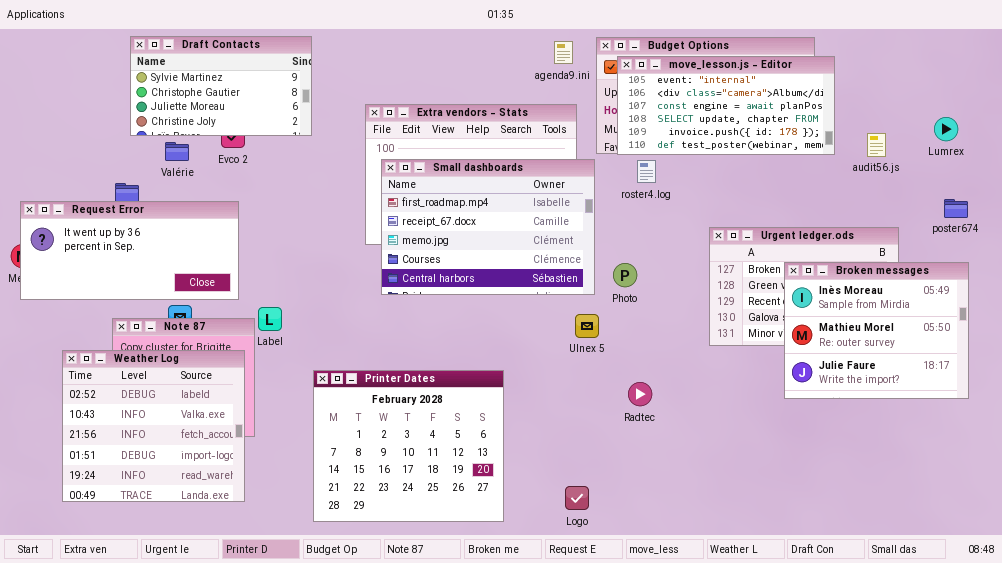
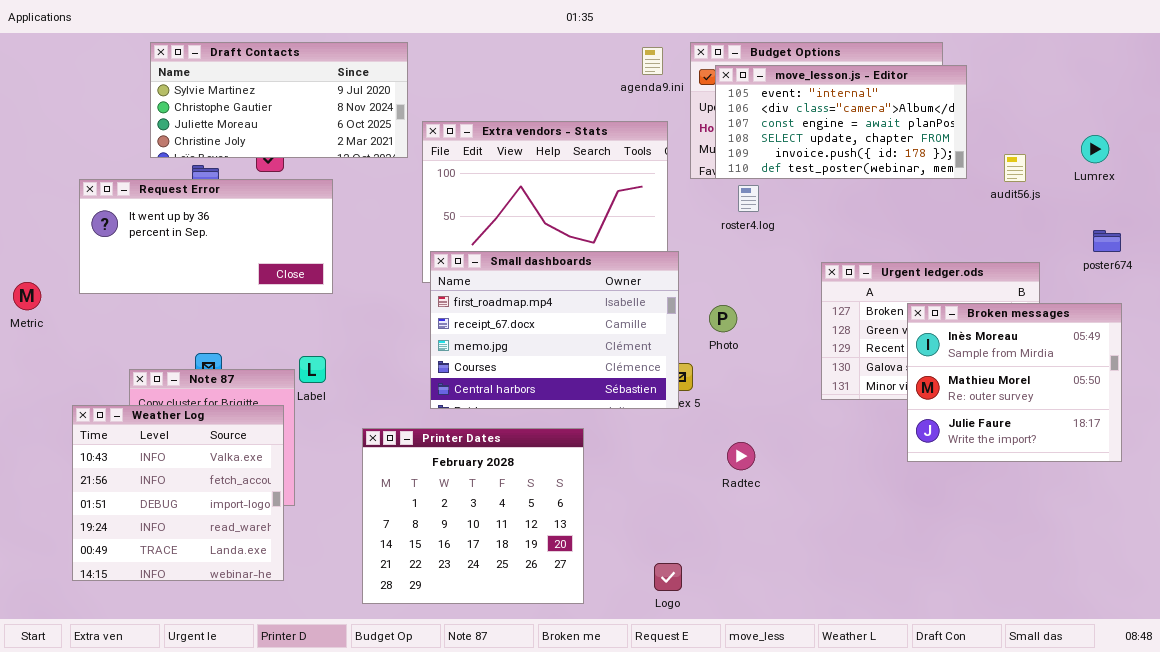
Draft Contacts: [130,36,312,136] -> [150,42,408,158], resized
Small dashboards: [381,159,595,295] -> [430,251,679,409], moved
Request Error: [20,201,239,300] -> [79,179,333,294], moved
Weather Log: [62,350,245,502] -> [72,405,284,581], scrolled down 1 row

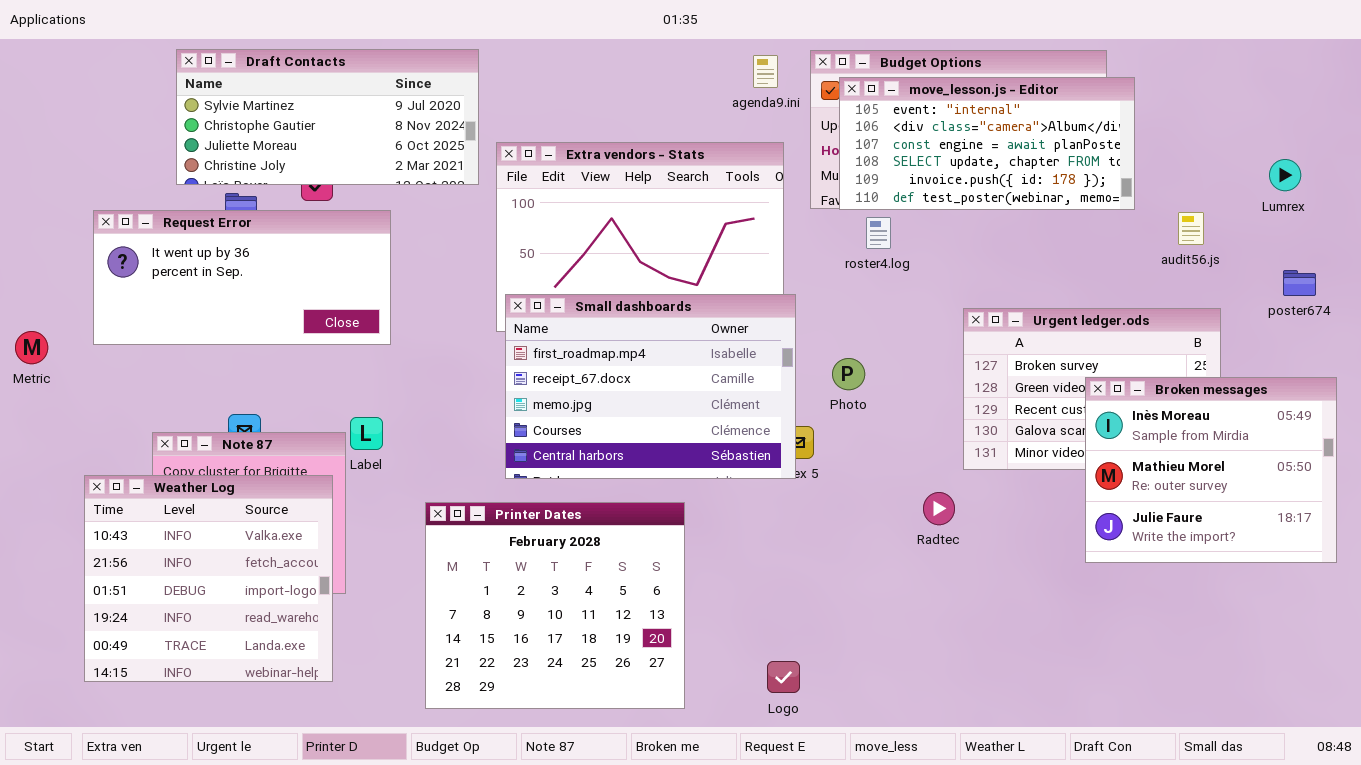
audit56.js: [1004,154,1026,182] -> [1178,212,1204,245], moved
Broken messages: [907,303,1122,462] -> [1085,377,1337,563], moved
Radtec: [727,442,755,470] -> [923,492,955,525], moved

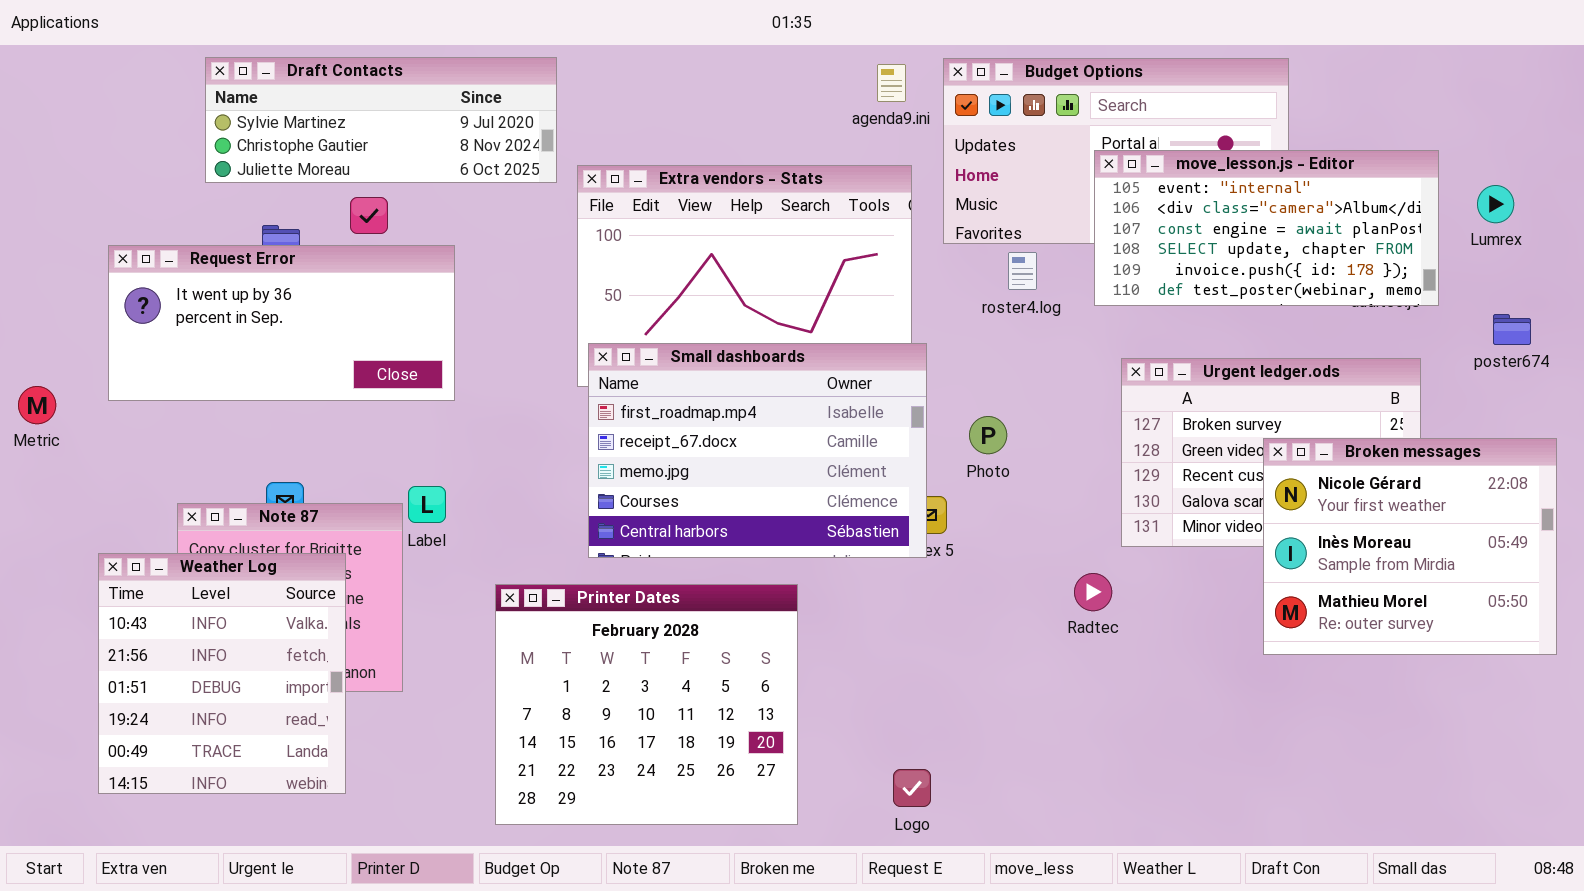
Draft Contacts: [176,49,479,185] -> [205,57,557,183], resized
move_lesson.js - Editor: [839,77,1135,210] -> [1094,150,1439,306], moved
Broken messages: [1085,377,1337,563] -> [1263,438,1557,655], scrolled up 1 row
Weather Log: [84,475,333,682] -> [98,553,346,794], resized

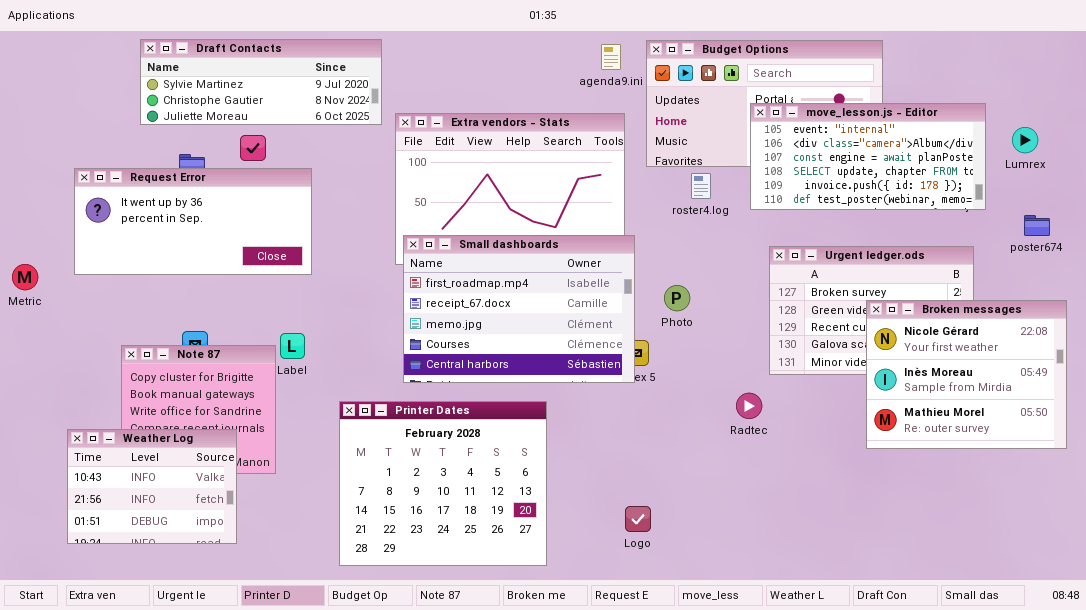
Weather Log: [98,553,346,794] -> [67,429,237,544], resized
Logo: [893,769,931,807] -> [625,506,651,532], moved

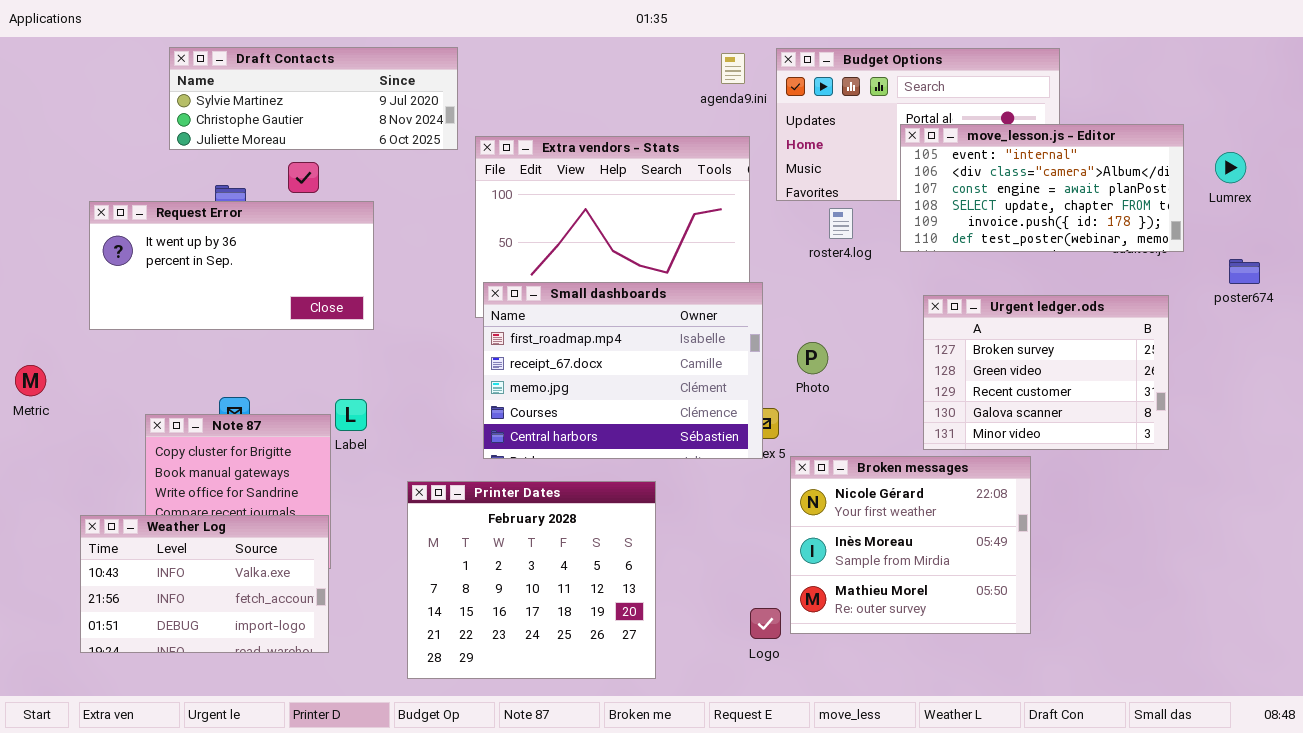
Metric: [12,264,38,290] -> [15,365,46,396], moved
Broken messages: [866,300,1067,449] -> [790,456,1031,634], moved
Weather Log: [67,429,237,544] -> [80,515,329,653], resized

